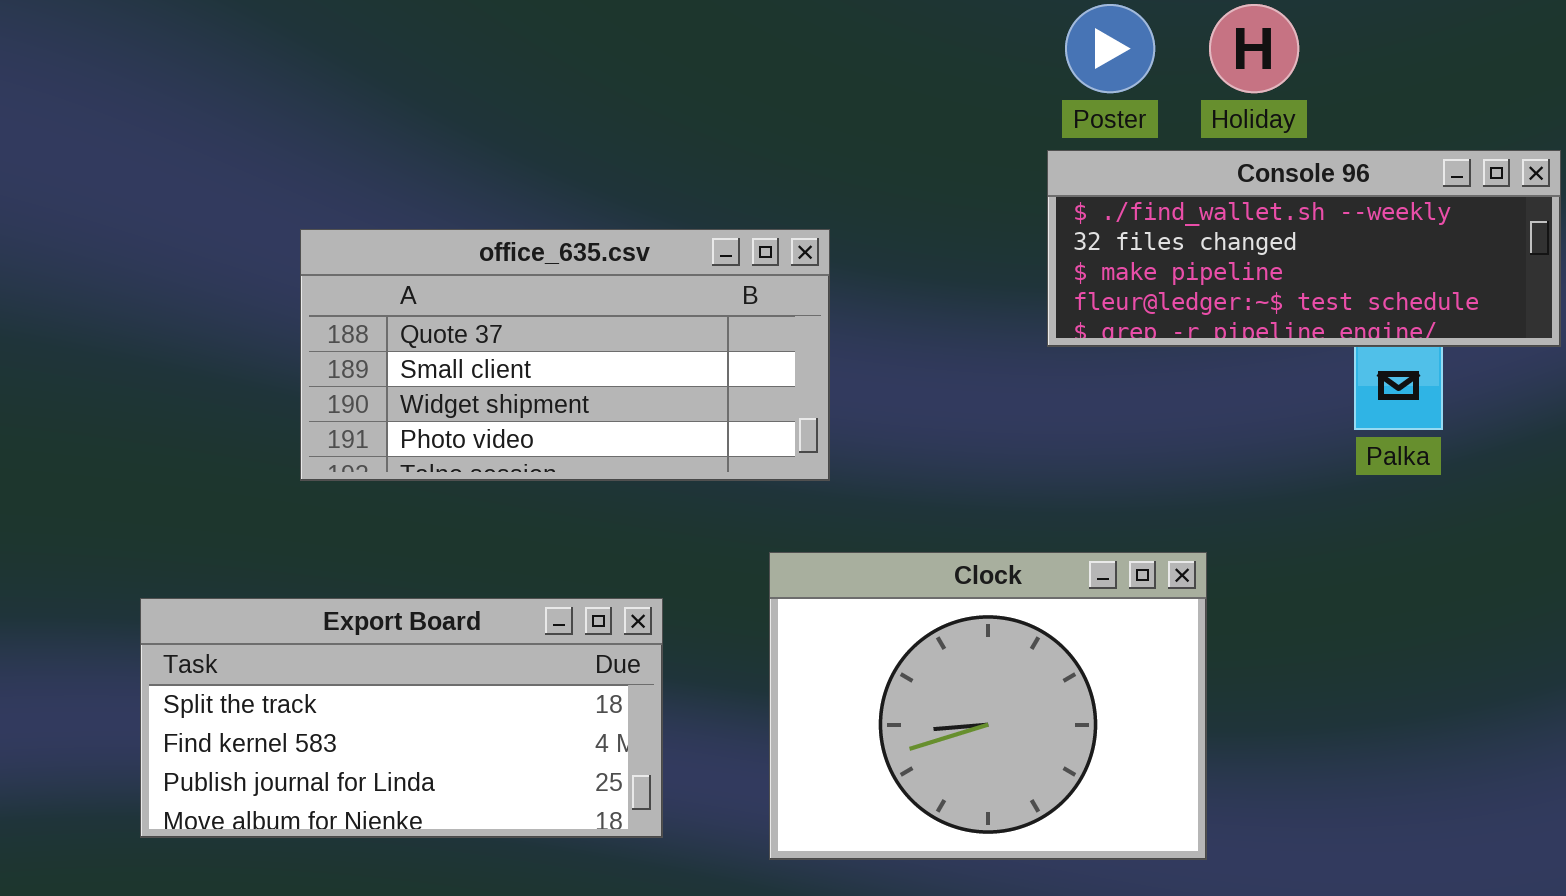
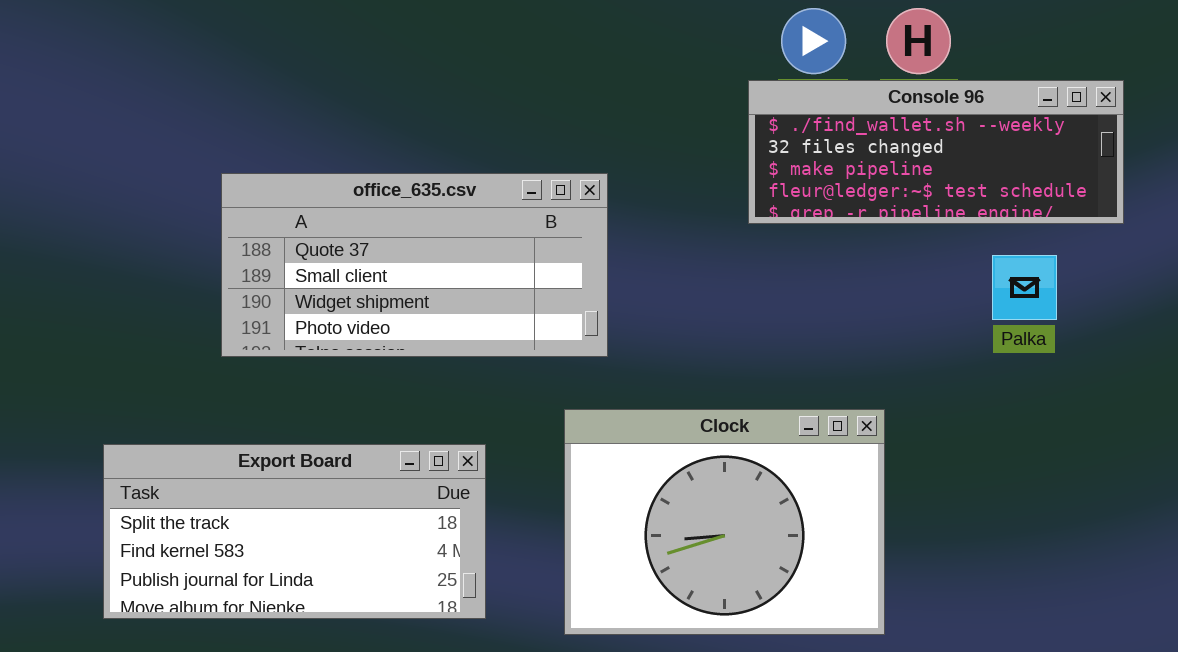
Console 96: [1047,150,1561,347] -> [748,80,1124,224], moved

